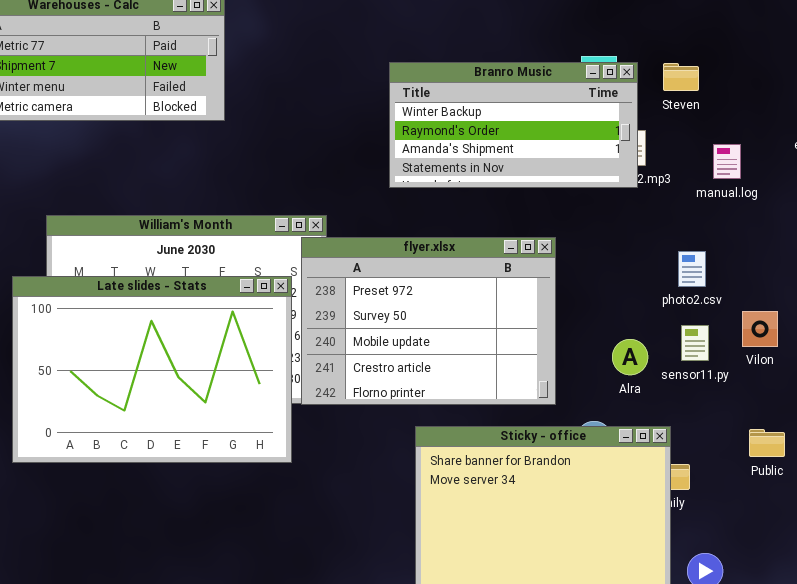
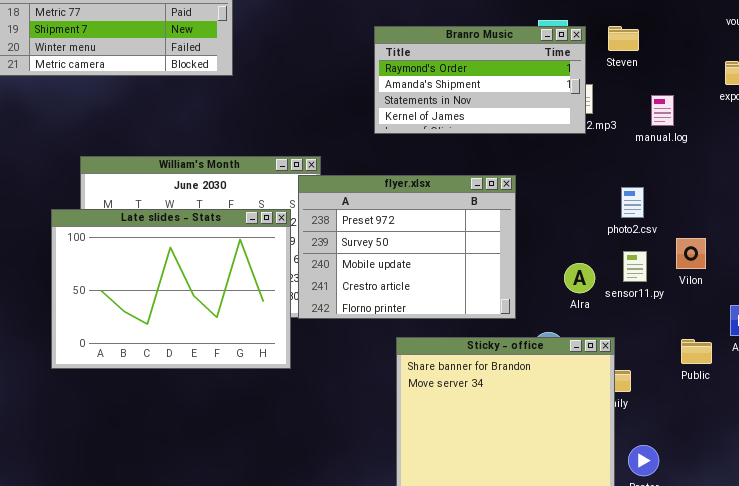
Branro Music: [389,62,638,188] -> [374,26,586,134], scrolled down 1 row

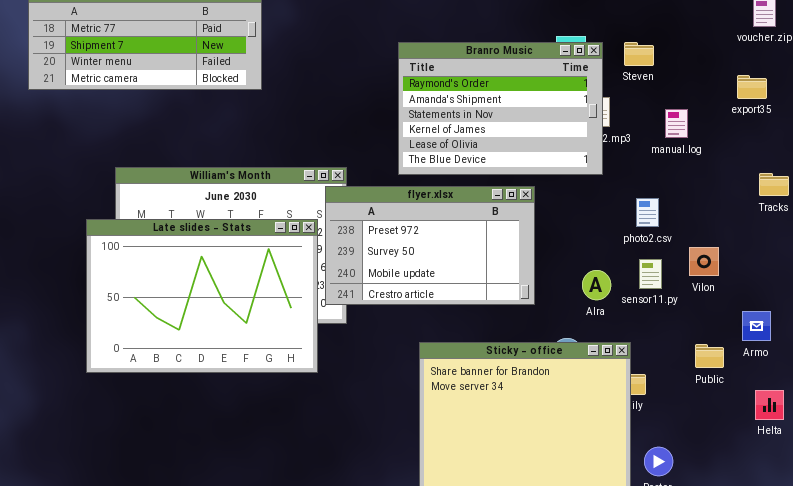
Branro Music: [374,26,586,134] -> [398,42,603,175], resized
flyer.xlsx: [298,175,516,319] -> [325,186,535,305], resized

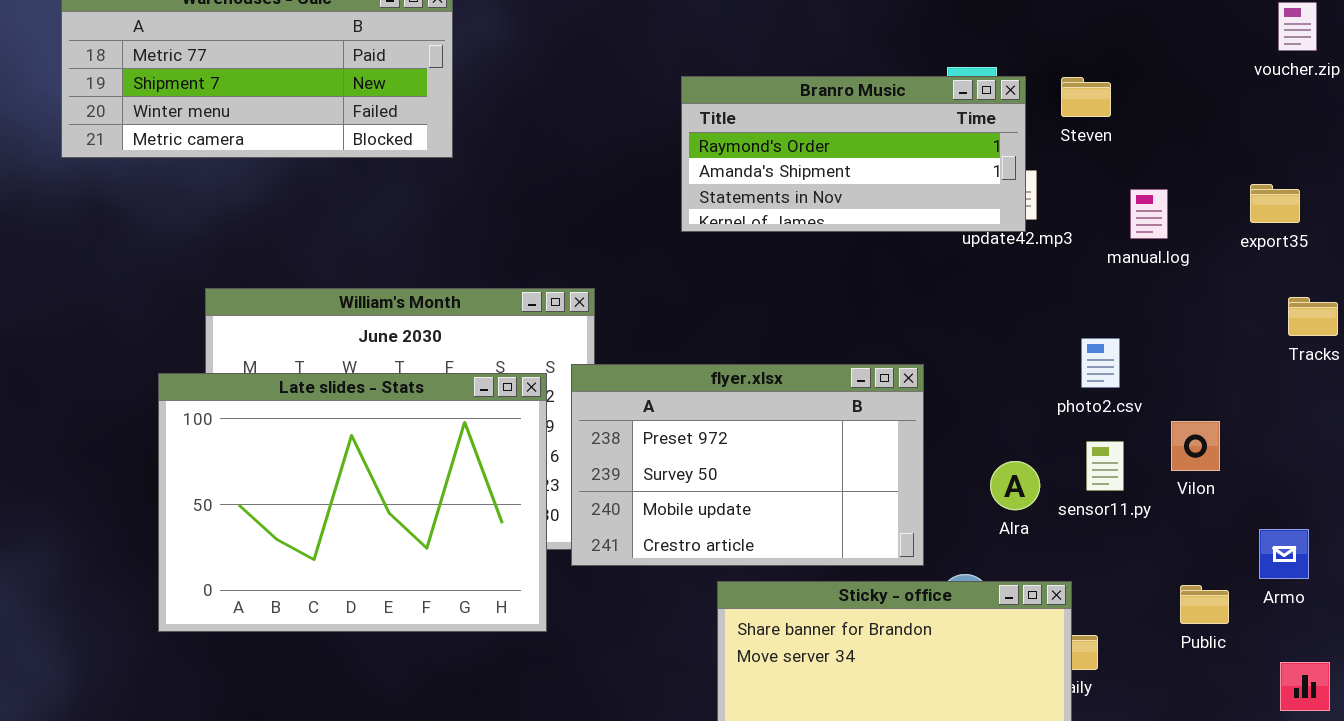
Branro Music: [398,42,603,175] -> [681,76,1026,232], resized
export35: [737,75,767,99] -> [1250,184,1300,223], moved
flyer.xlsx: [325,186,535,305] -> [571,364,924,566], moved

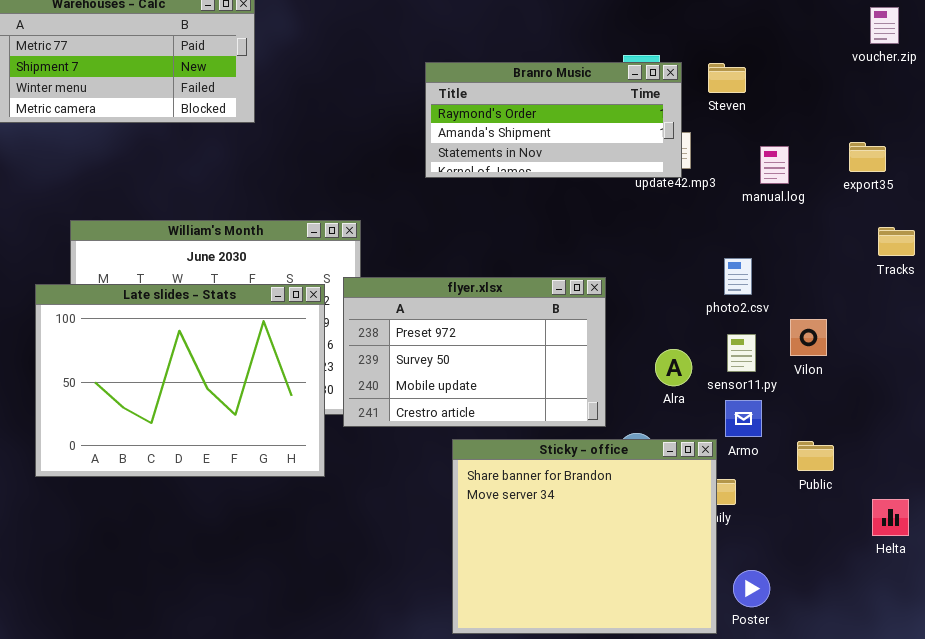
Armo: [1259,529,1309,579] -> [725,400,762,437], moved

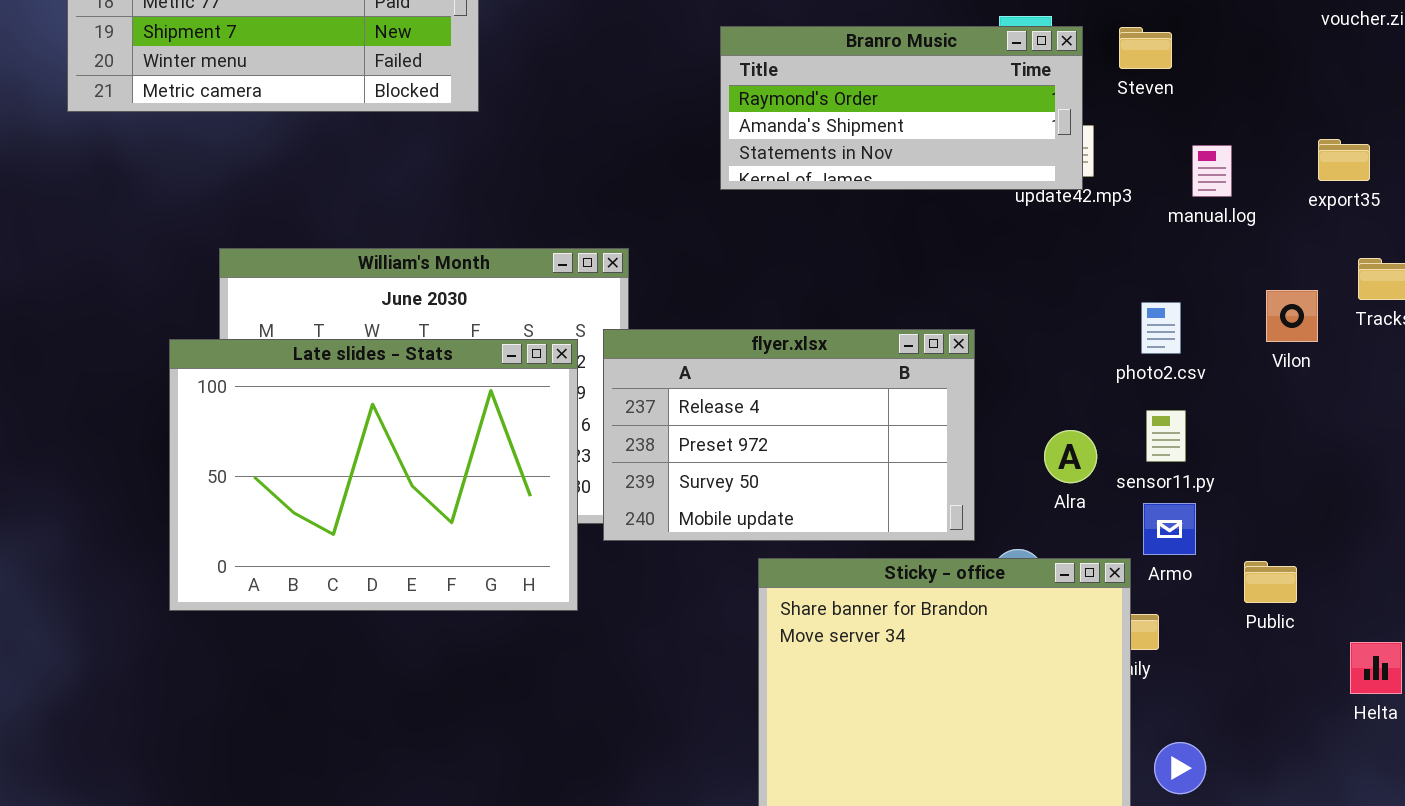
flyer.xlsx: [343,277,606,427] -> [603,329,975,541], scrolled up 1 row
Vilon: [790,319,827,356] -> [1266,290,1318,342], moved

